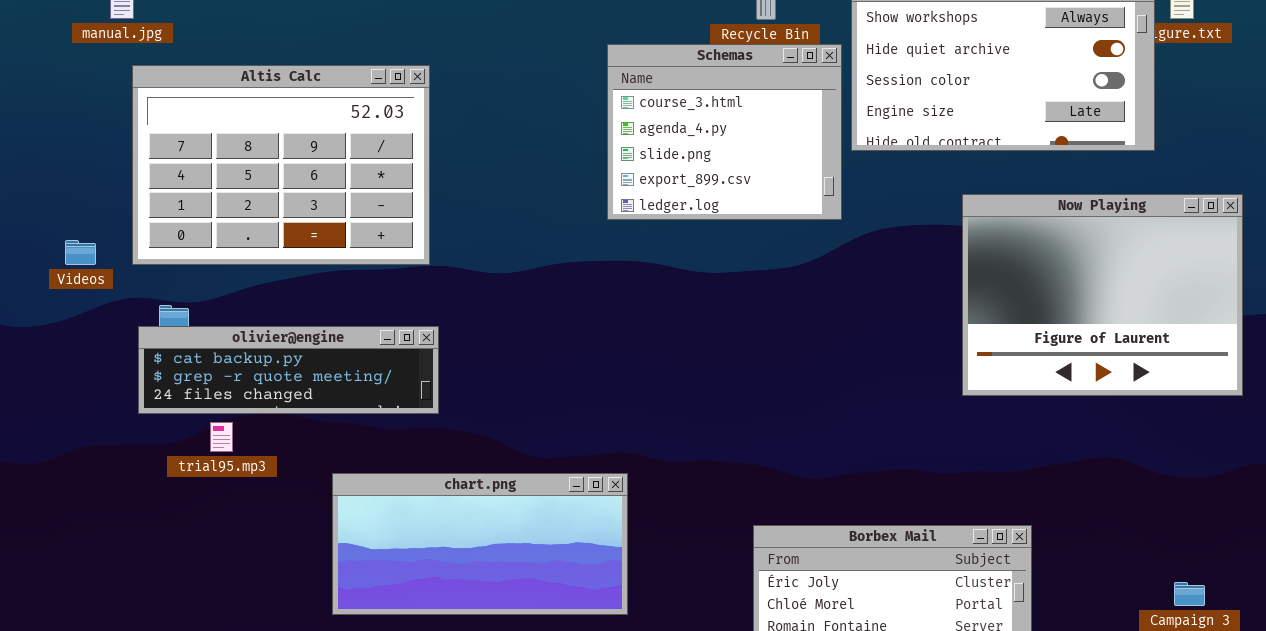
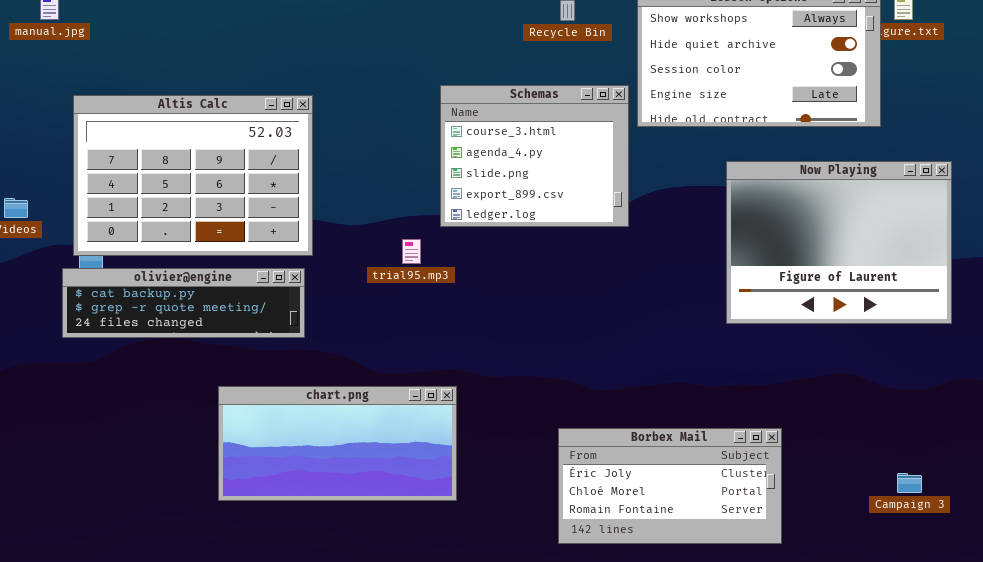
Schemas: [607,44,842,220] -> [440,85,629,227], moved
Altis Calc: [132,65,430,265] -> [73,95,313,256], moved
trial95.mp3: [210,422,233,452] -> [402,239,421,264], moved

